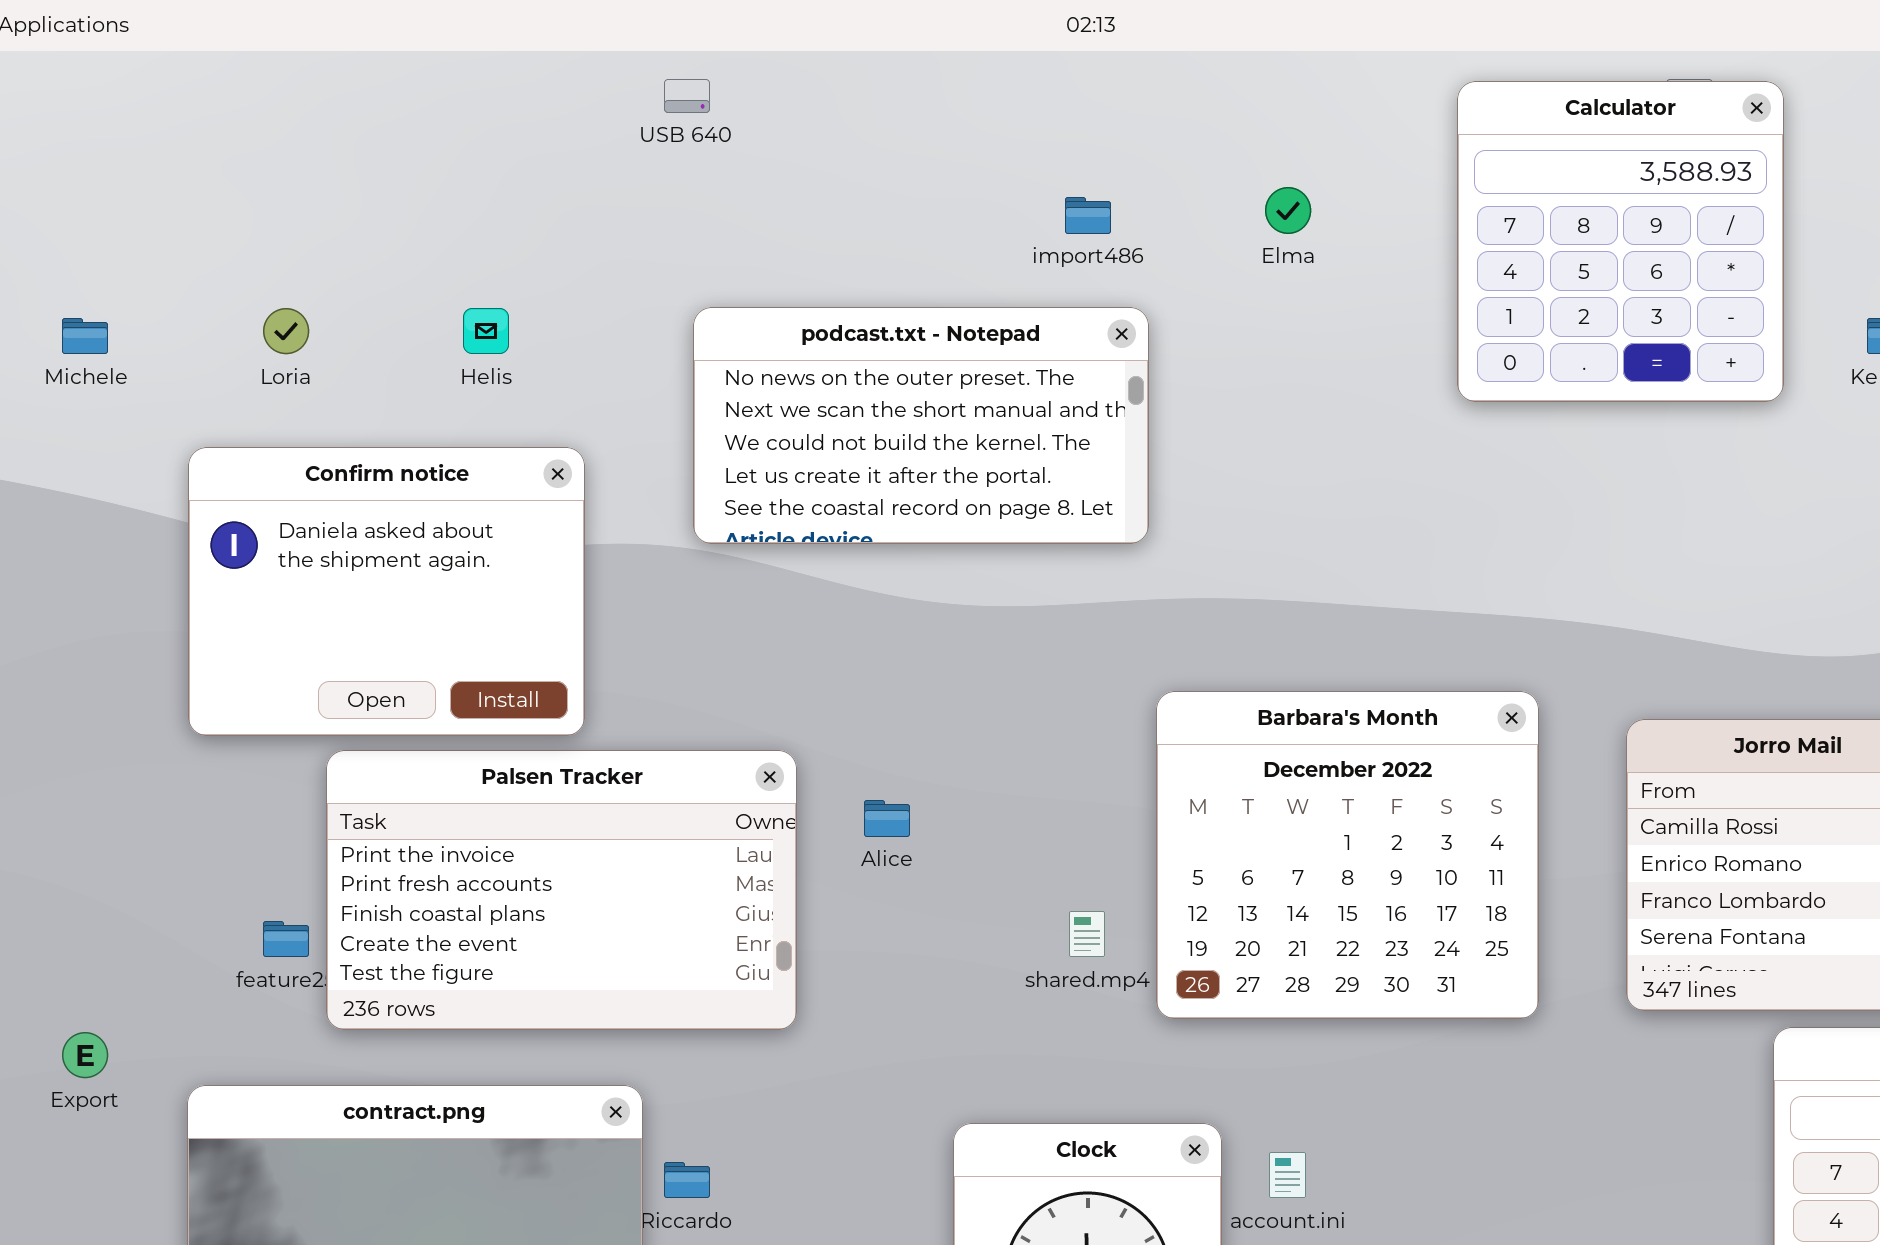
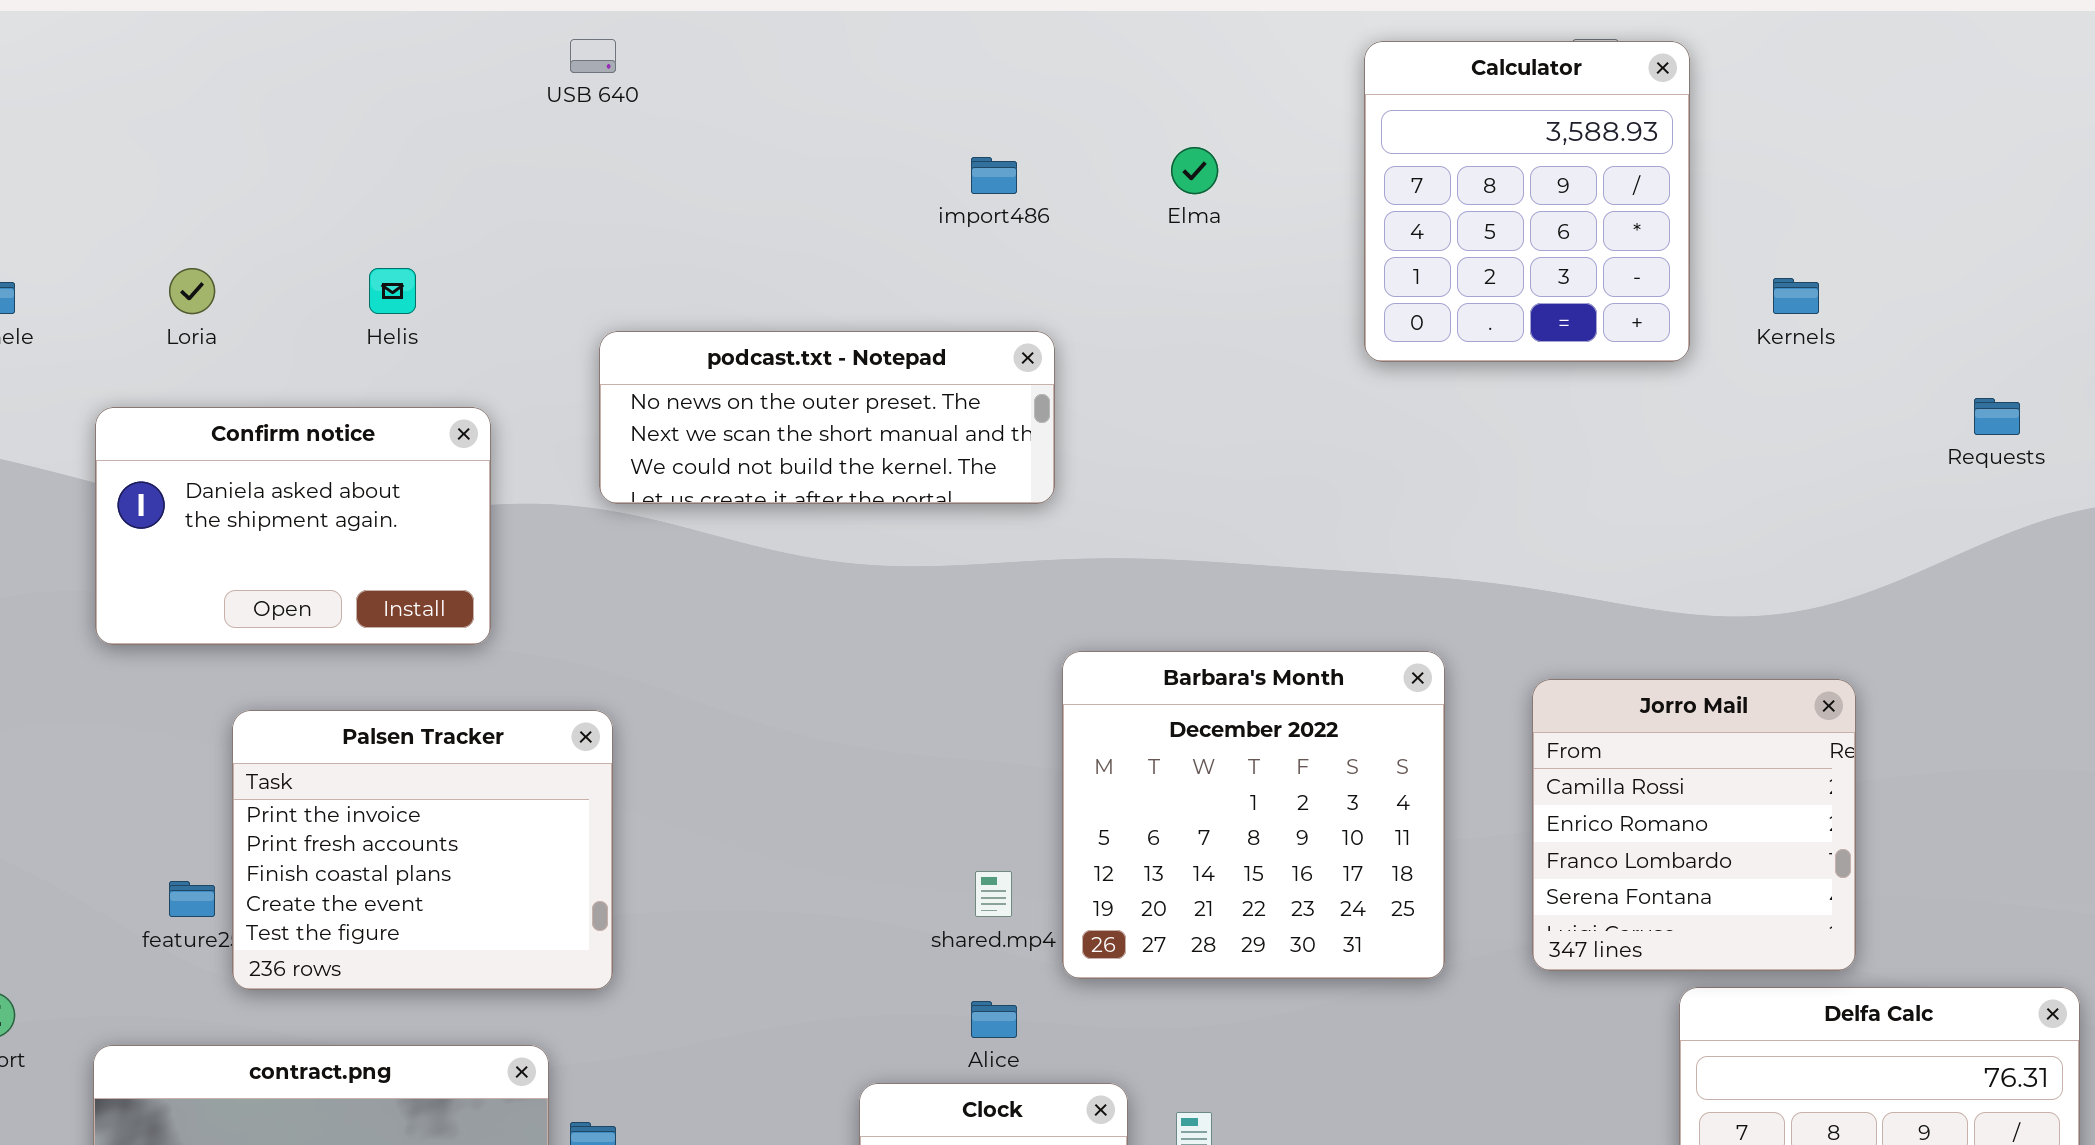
podcast.txt - Notepad: [693,307,1149,544] -> [599,331,1055,504], resized
Confirm notice: [188,447,585,736] -> [95,407,491,645], resized
Palsen Tracker: [326,750,797,1030] -> [232,710,613,990], resized
Alice: [864,800,910,837] -> [971,1001,1017,1038], moved

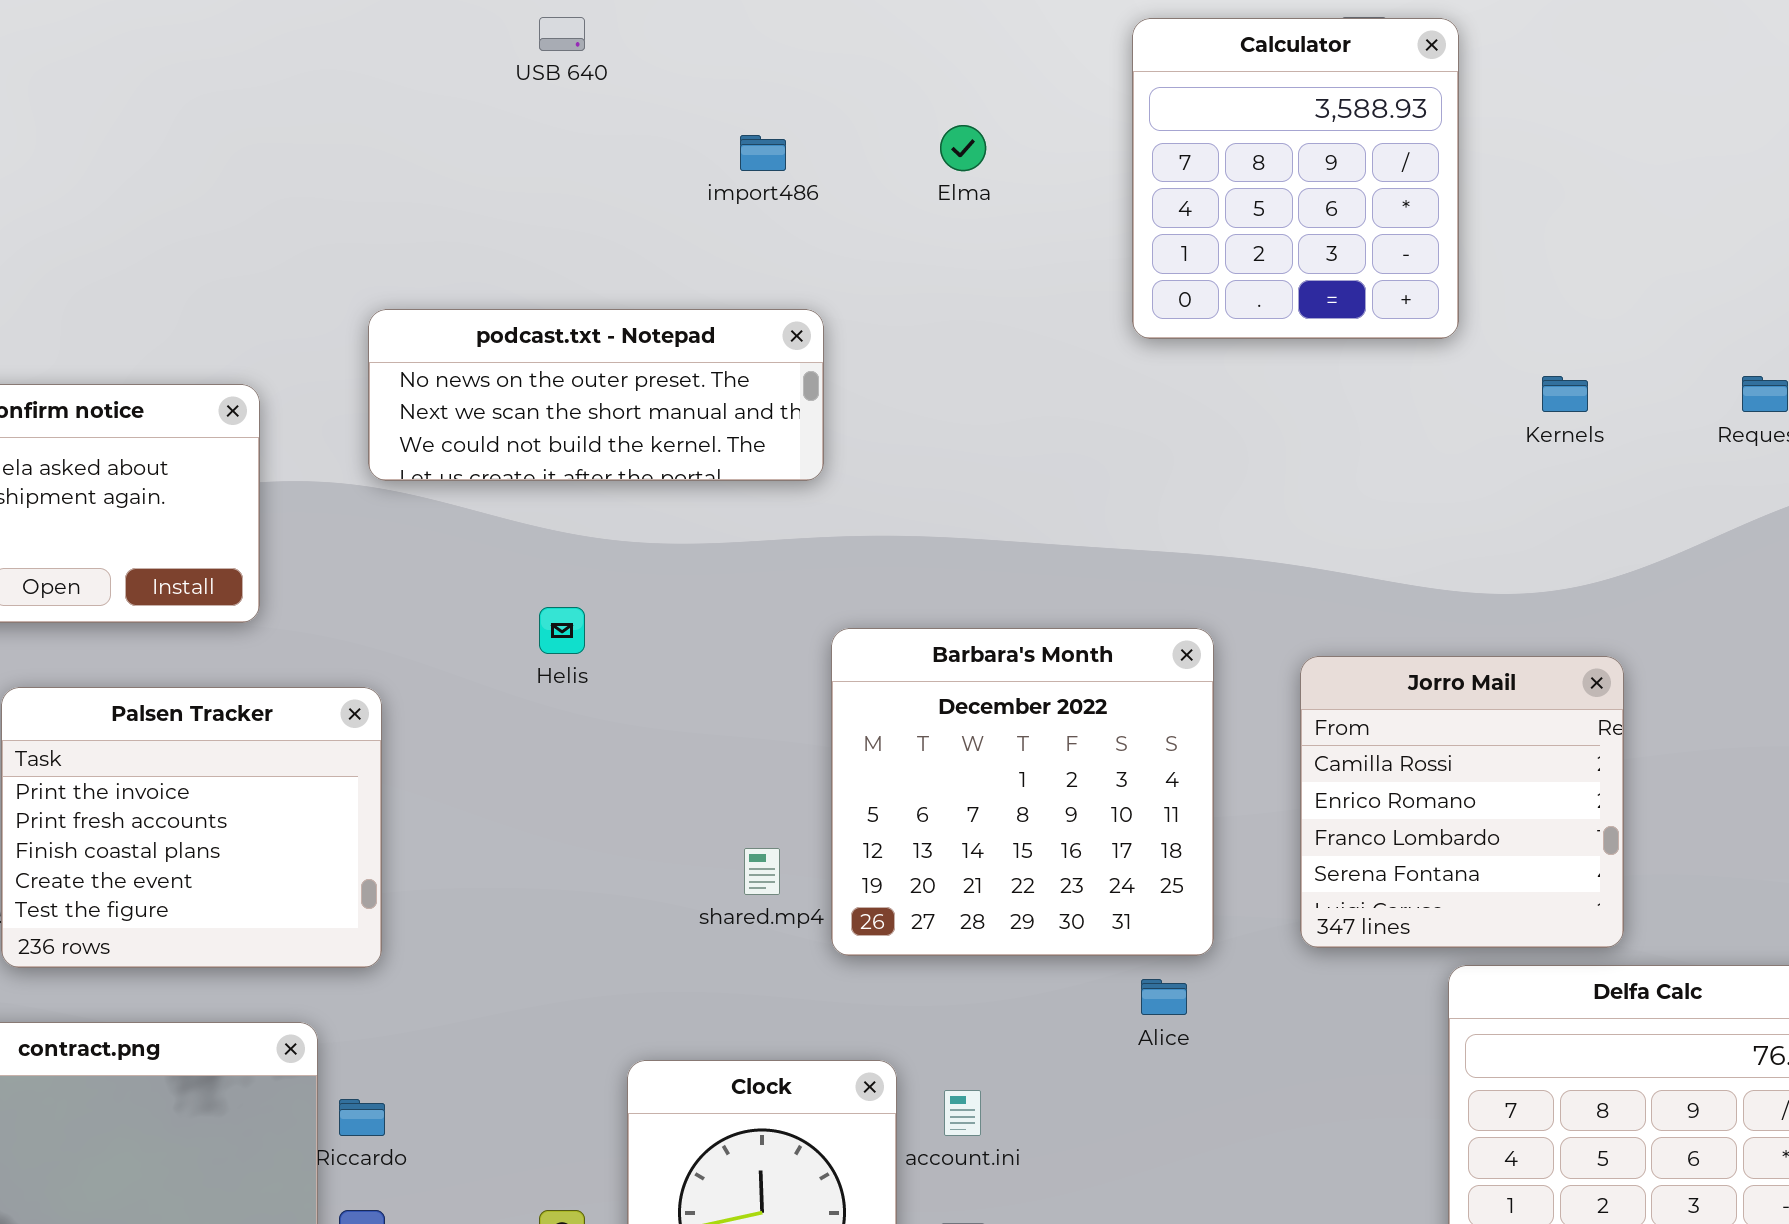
USB 640: [570,39,616,73] -> [539,17,585,51], moved
Helis: [369,268,416,314] -> [539,607,585,654], moved
Kernels: [1773,278,1819,314] -> [1542,376,1588,412], moved
Alice: [971,1001,1017,1038] -> [1141,979,1187,1015], moved

